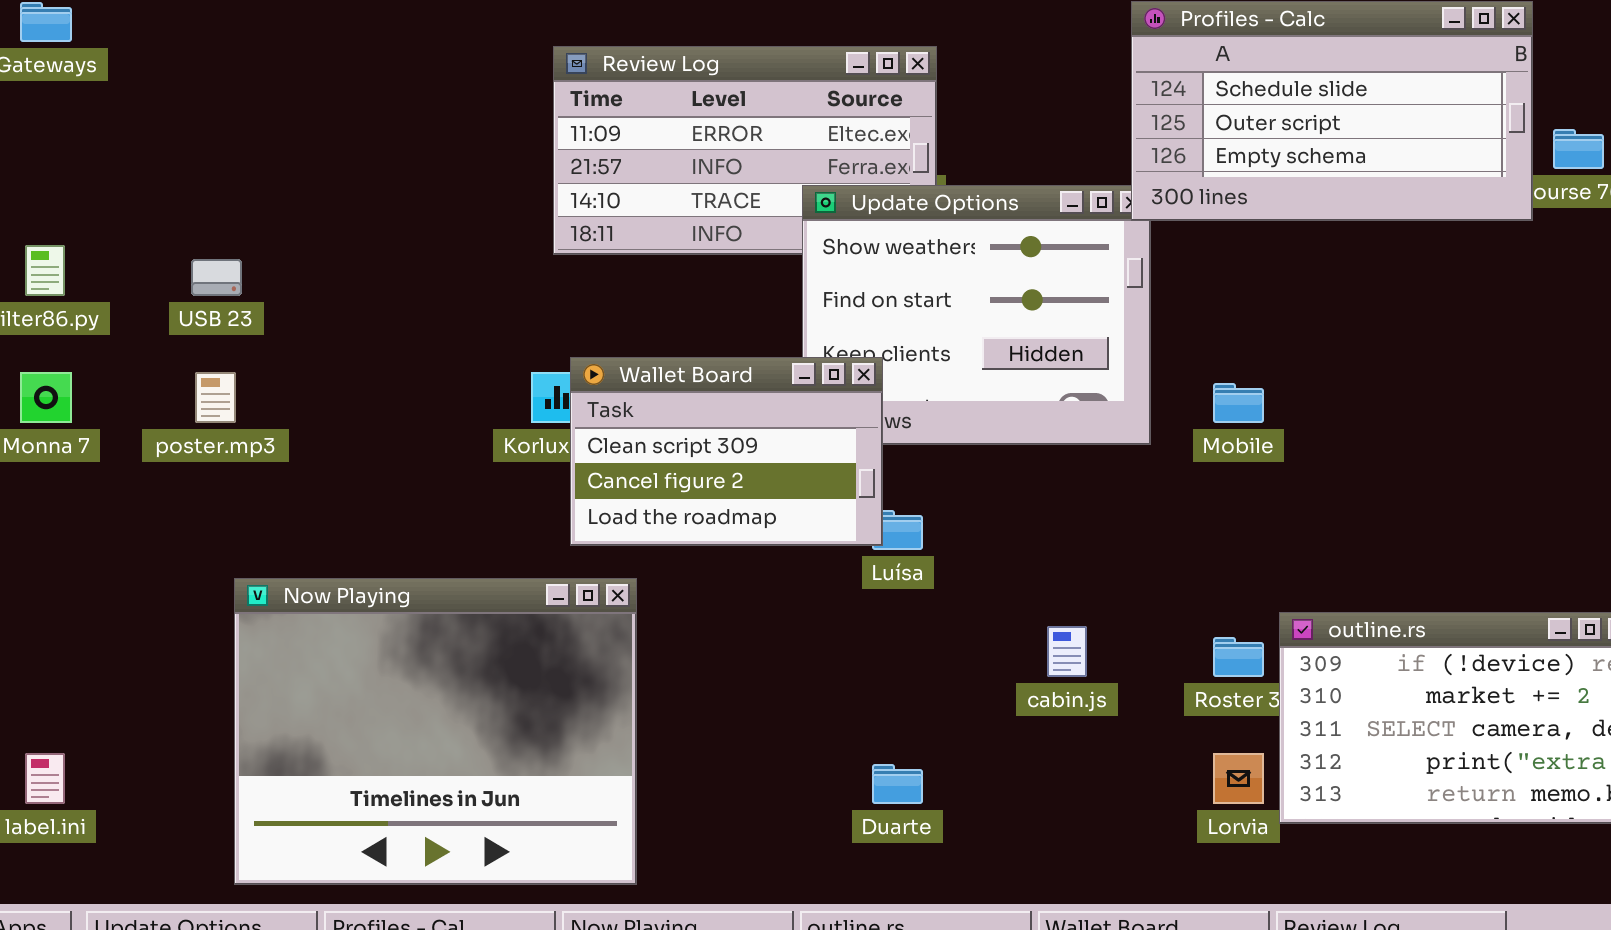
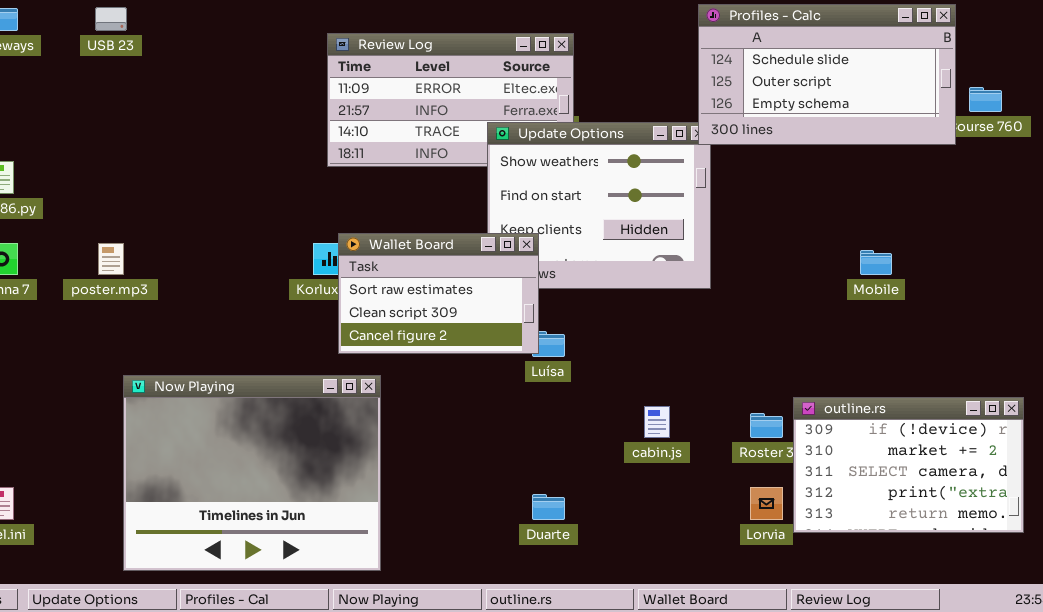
USB 23: [191,259,242,296] -> [95,7,127,31], moved
Wallet Board: [570,357,883,546] -> [338,233,539,354], scrolled up 1 row
Mobile: [1213,383,1264,423] -> [860,250,892,275], moved

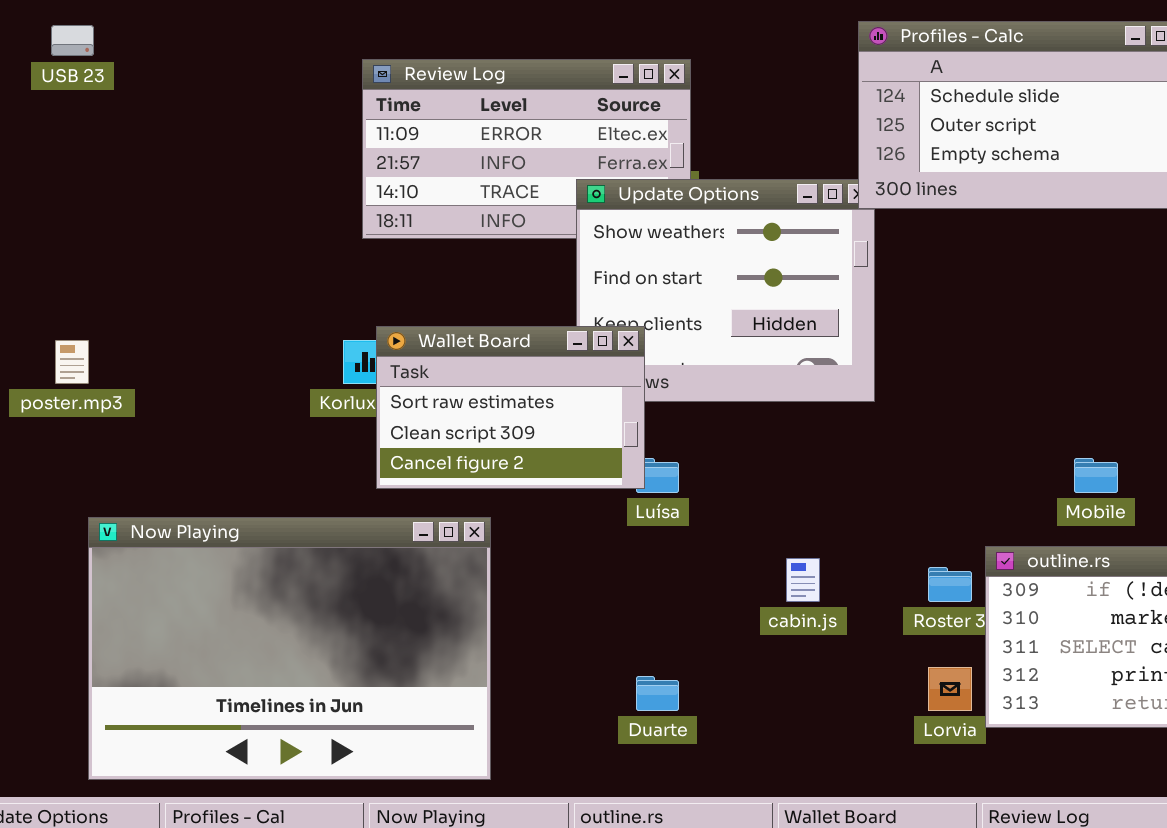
Mobile: [860,250,892,275] -> [1074,458,1118,493], moved
Now Playing: [123,375,381,571] -> [88,517,491,780], resized

